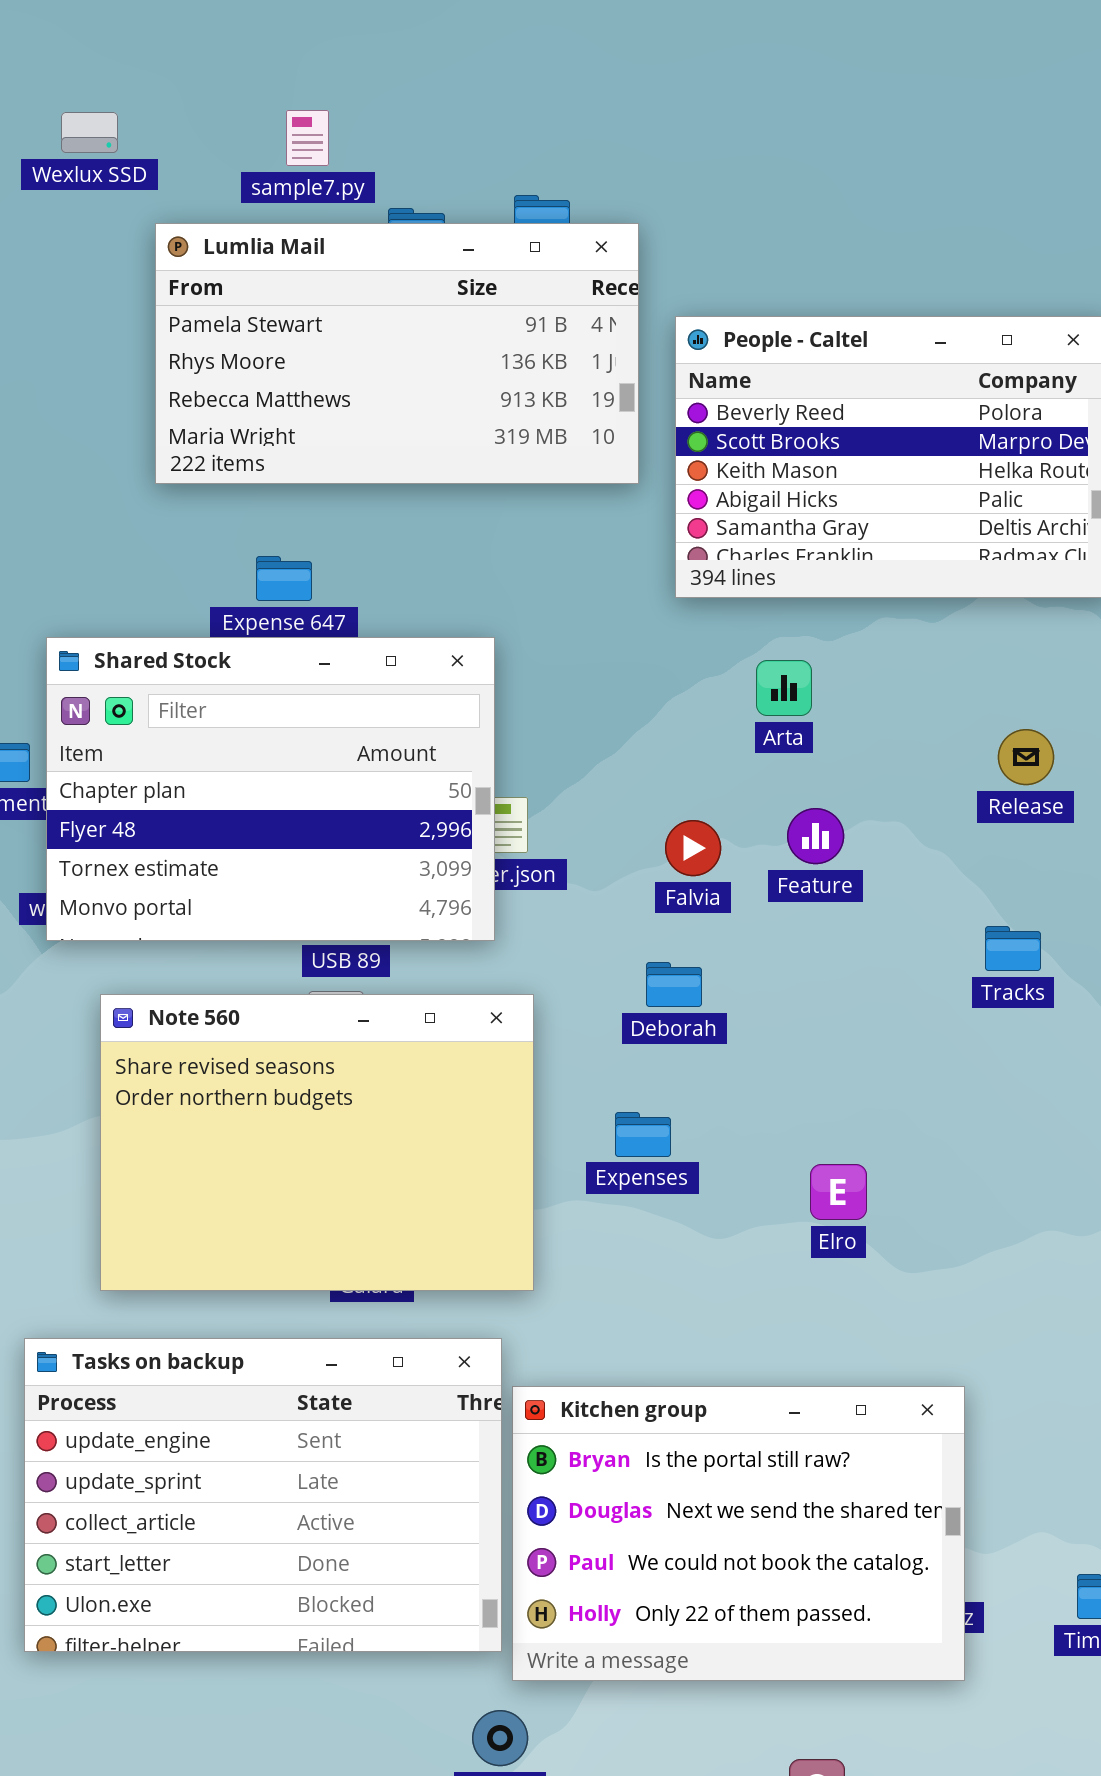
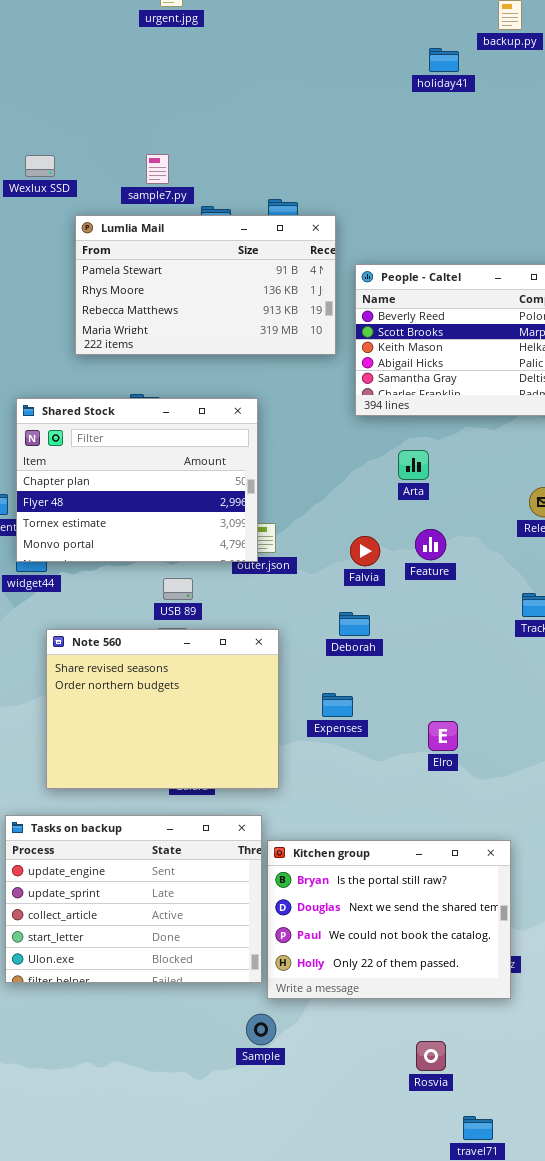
Shared Stock: [46,637,495,941] -> [16,398,258,562], moved

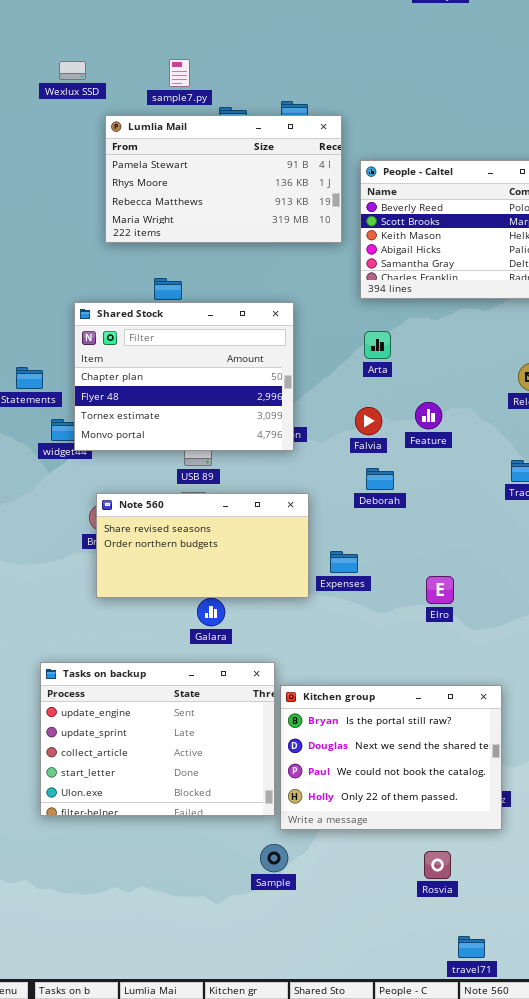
Shared Stock: [16,398,258,562] -> [74,302,294,451], moved
Arta: [398,450,429,480] -> [364,331,391,359], moved
Deborah: [339,612,370,636] -> [366,468,394,490], moved
Note 560: [46,629,279,789] -> [96,493,309,598], moved, resized
Rosvia: [416,1041,446,1071] -> [424,851,451,879], moved

